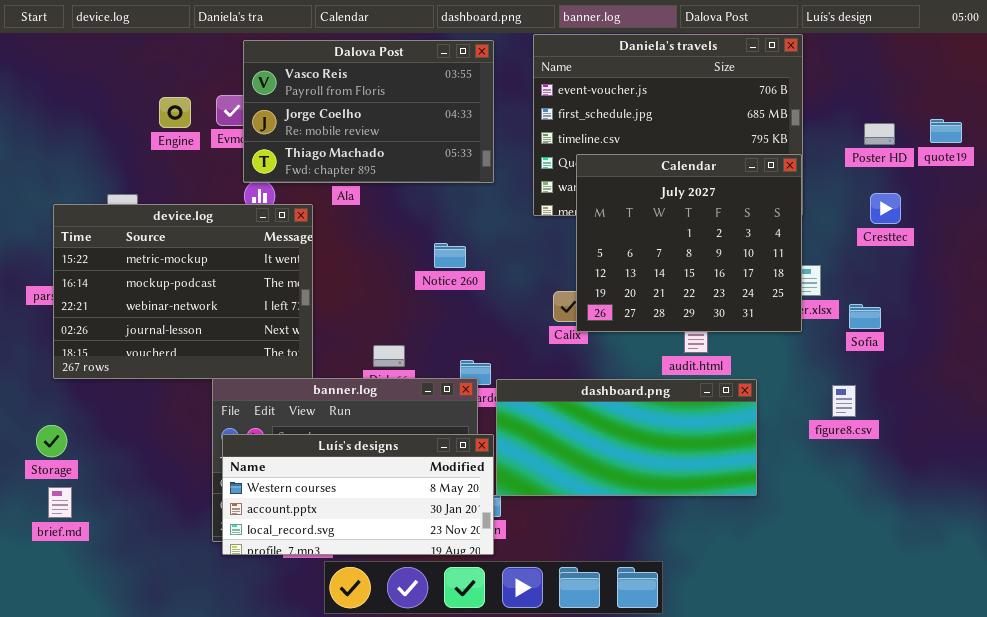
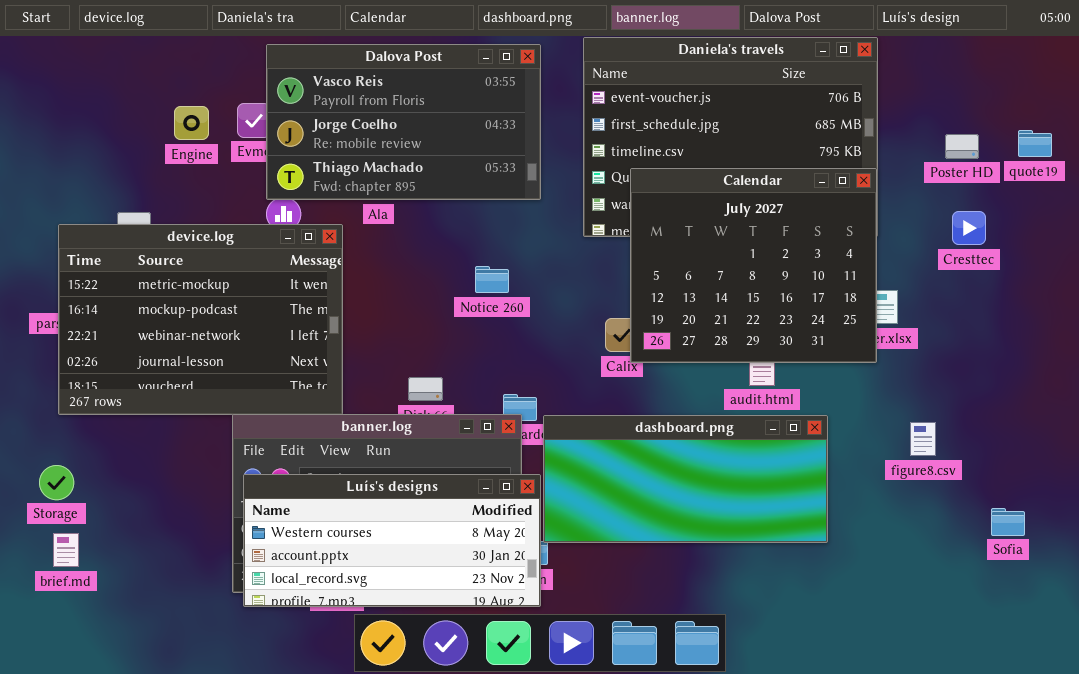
Sofia: [849,304,881,329] -> [991,508,1025,536], moved

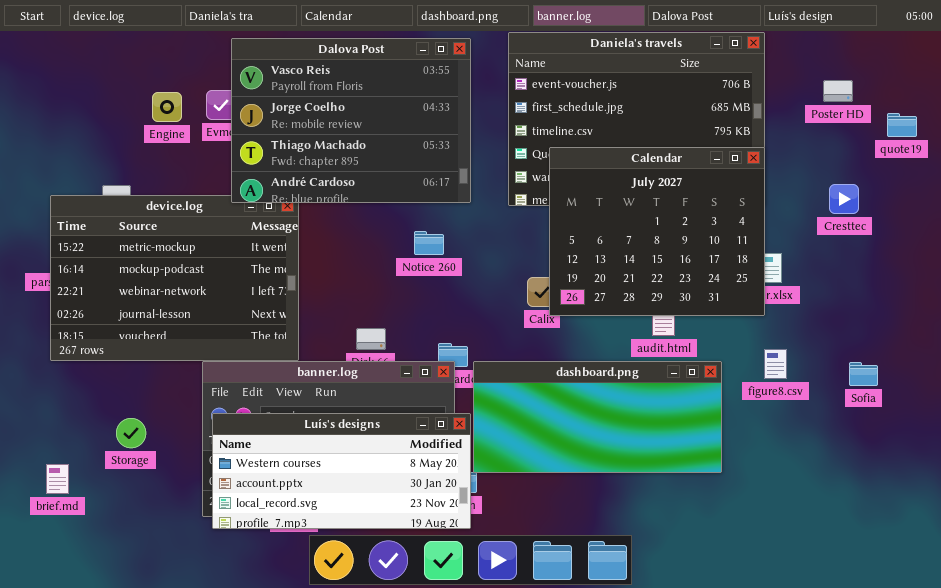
Dalova Post: [266,44,541,200] -> [231,38,471,203], resized
Poster HD: [945,134,979,159] -> [823,80,853,102], moved
figure8.csv: [910,422,936,456] -> [764,349,787,379], moved
Storage: [39,465,74,500] -> [116,418,146,448], moved
Sofia: [991,508,1025,536] -> [849,362,878,386], moved

